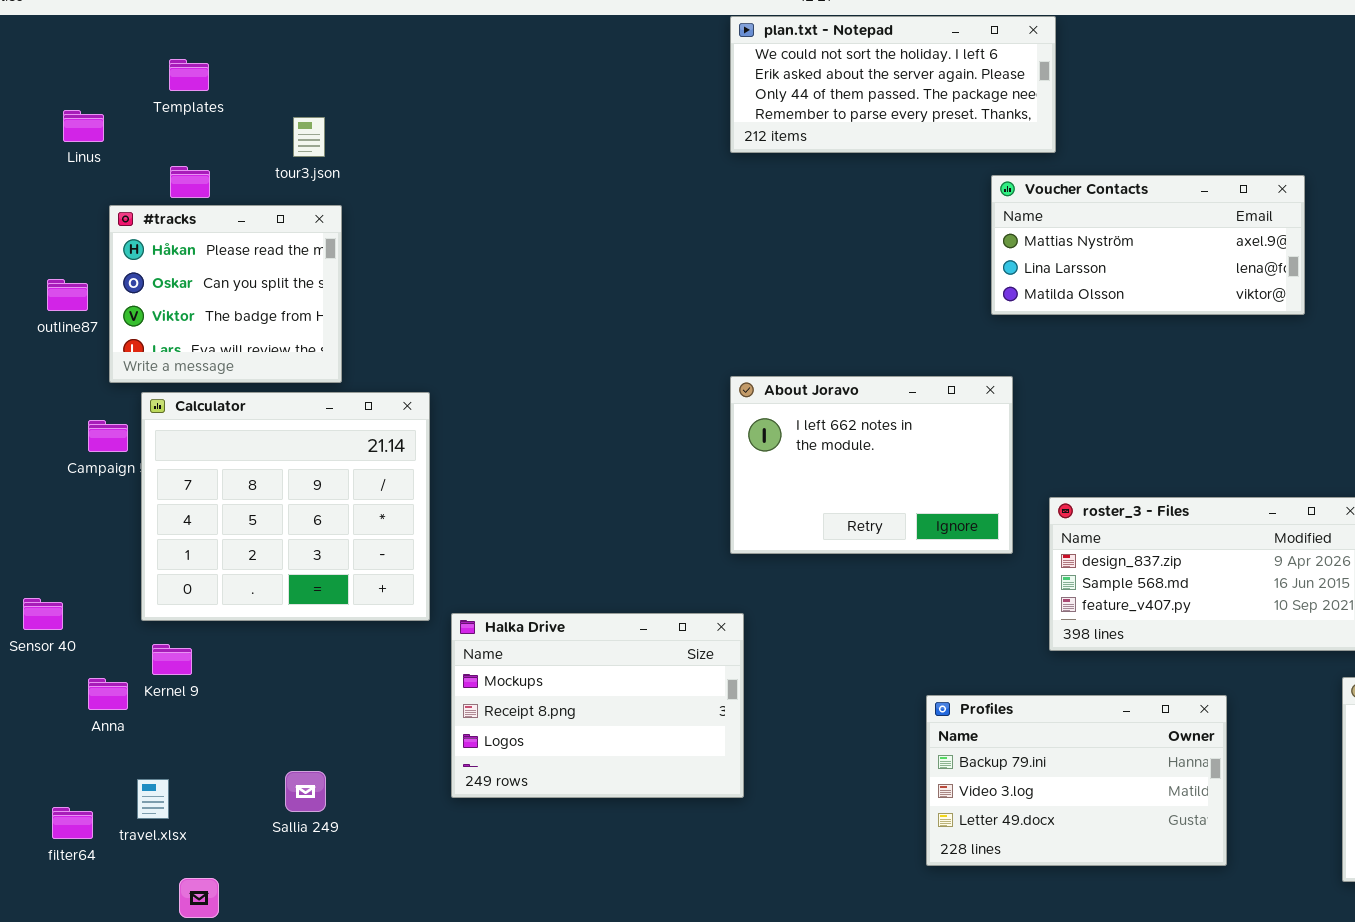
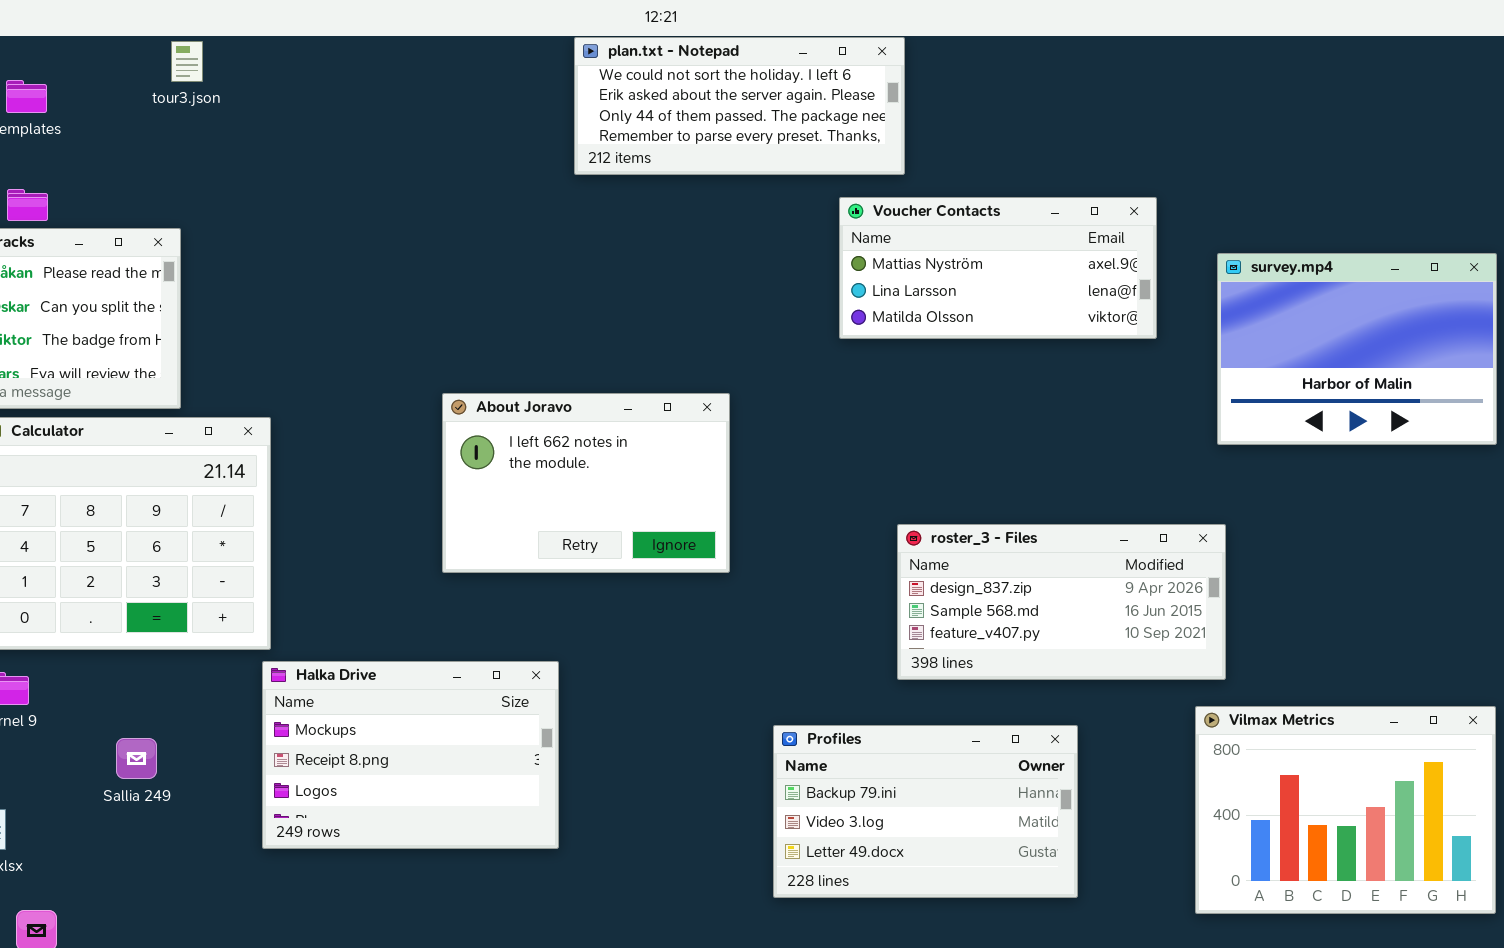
tour3.json: [293,117,325,157] -> [171,41,203,82], moved
About Joravo: [730,376,1013,554] -> [442,393,730,573], moved
Halka Drive: [451,613,744,798] -> [262,661,559,849], moved
Sallia 249: [285,771,326,812] -> [116,738,157,779], moved

